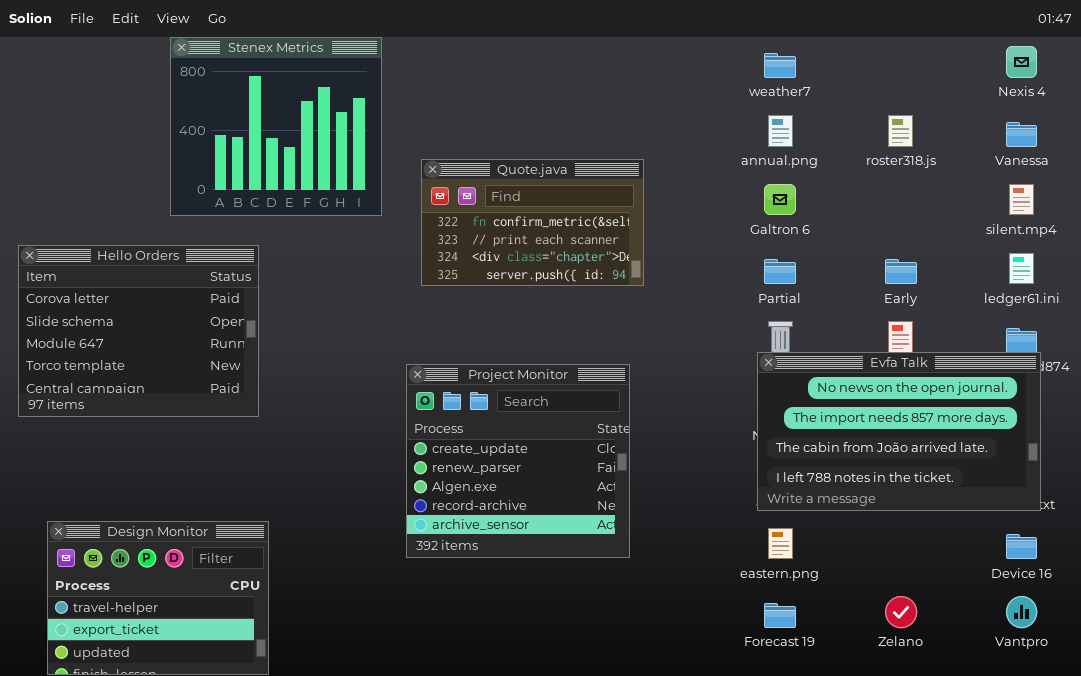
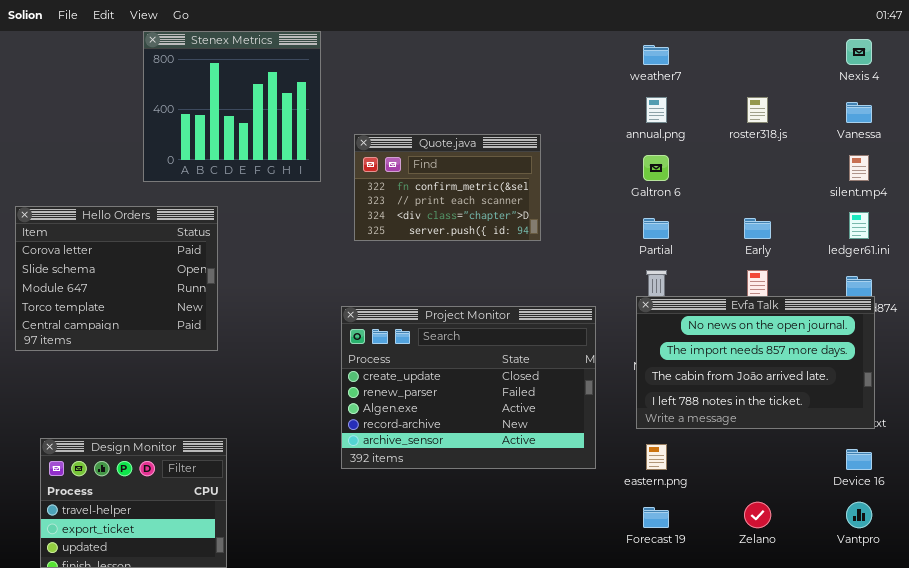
Project Monitor: [406,364,630,558] -> [341,306,596,469], resized

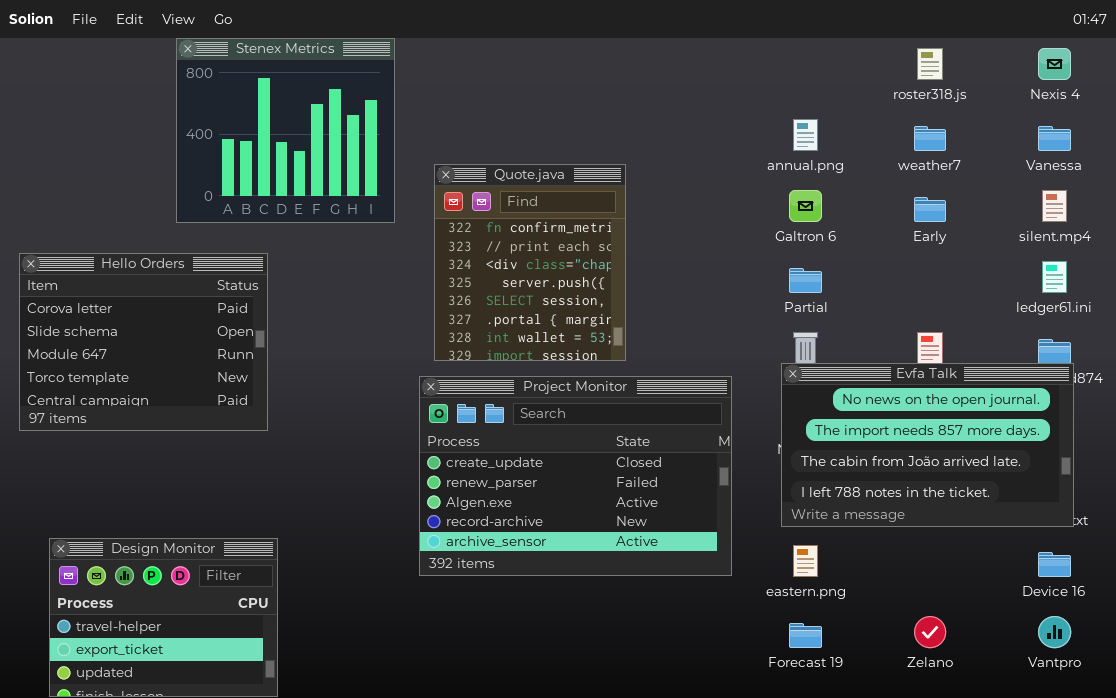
weather7: [643,45,669,65] -> [914,126,946,151], moved
roster318.js: [747,97,768,123] -> [917,48,943,80], moved
Quote.java: [354,134,541,241] -> [434,164,626,361], resized
Early: [744,218,771,239] -> [914,197,946,222], moved

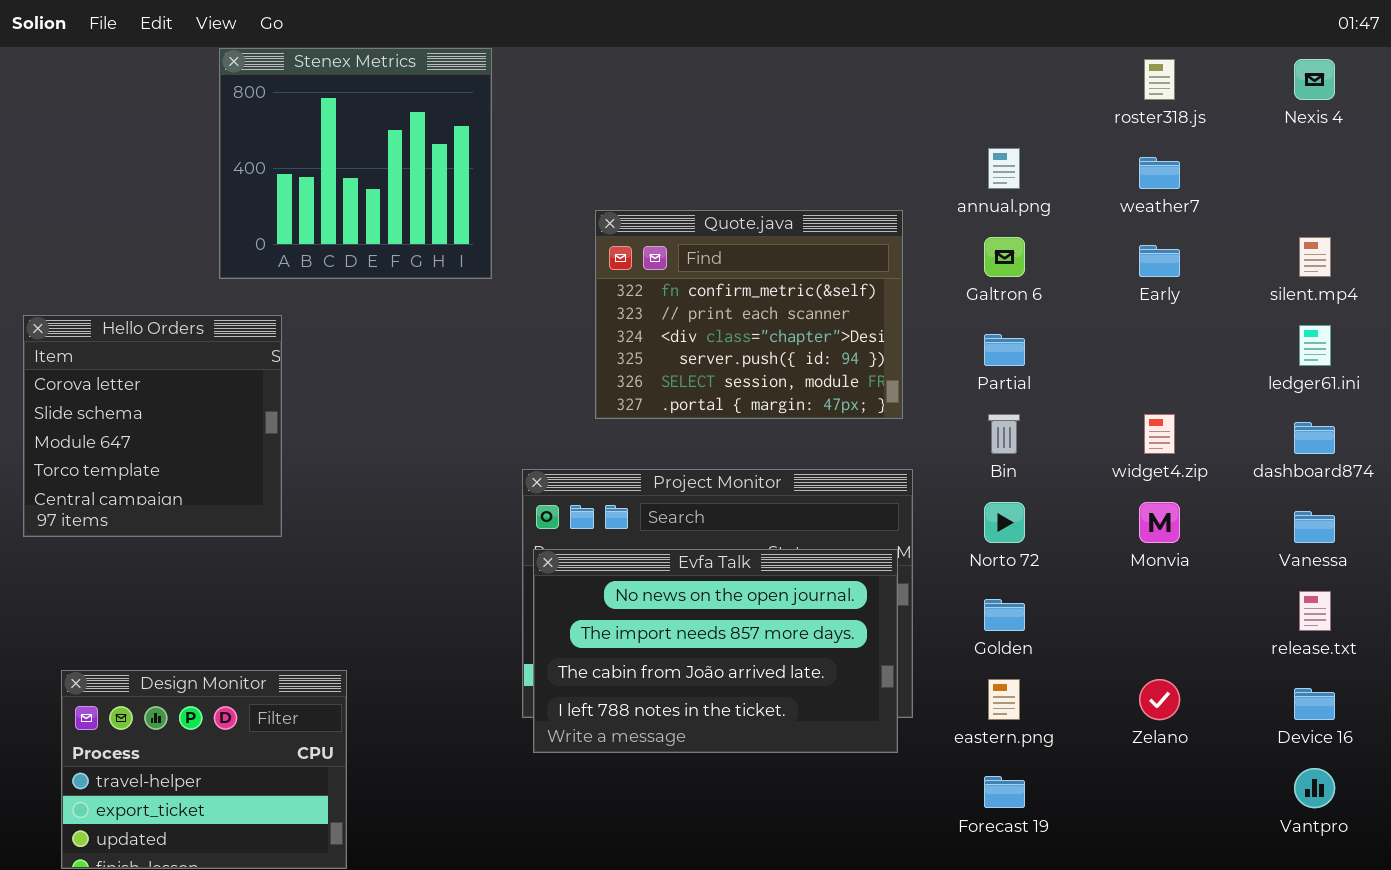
Vanessa: [1038,126,1071,151] -> [1294,511,1335,543], moved
Quote.java: [434,164,626,361] -> [595,210,903,419], moved, resized
Hello Orders: [19,253,268,431] -> [23,315,282,537], resized
Evfa Talk: [781,363,1074,527] -> [533,549,898,753], moved
Zelano: [914,616,946,648] -> [1139,679,1180,720], moved

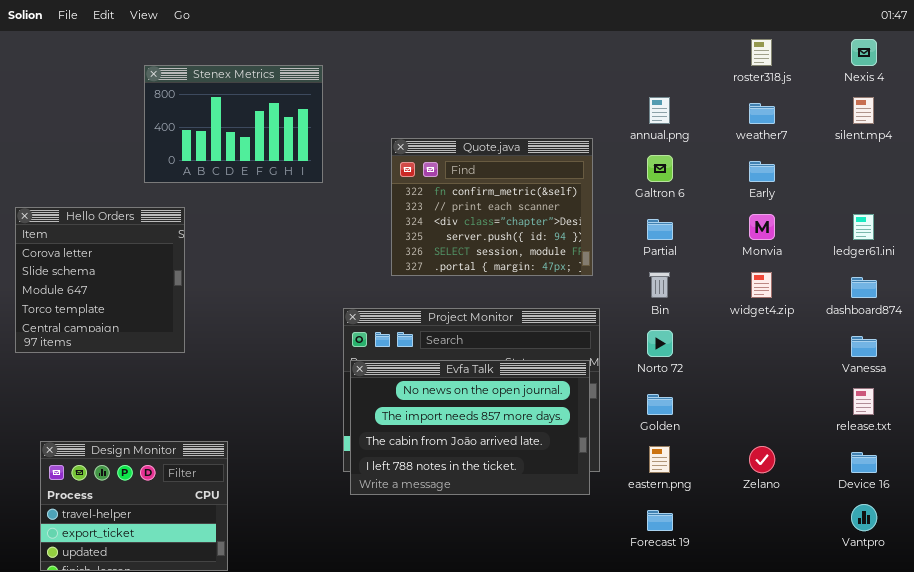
Stenex Metrics: [219,48,492,279] -> [144,65,323,183], resized
silent.mp4: [1299,237,1331,277] -> [853,97,874,124], moved
Monvia: [1139,502,1180,543] -> [749,214,775,240], moved

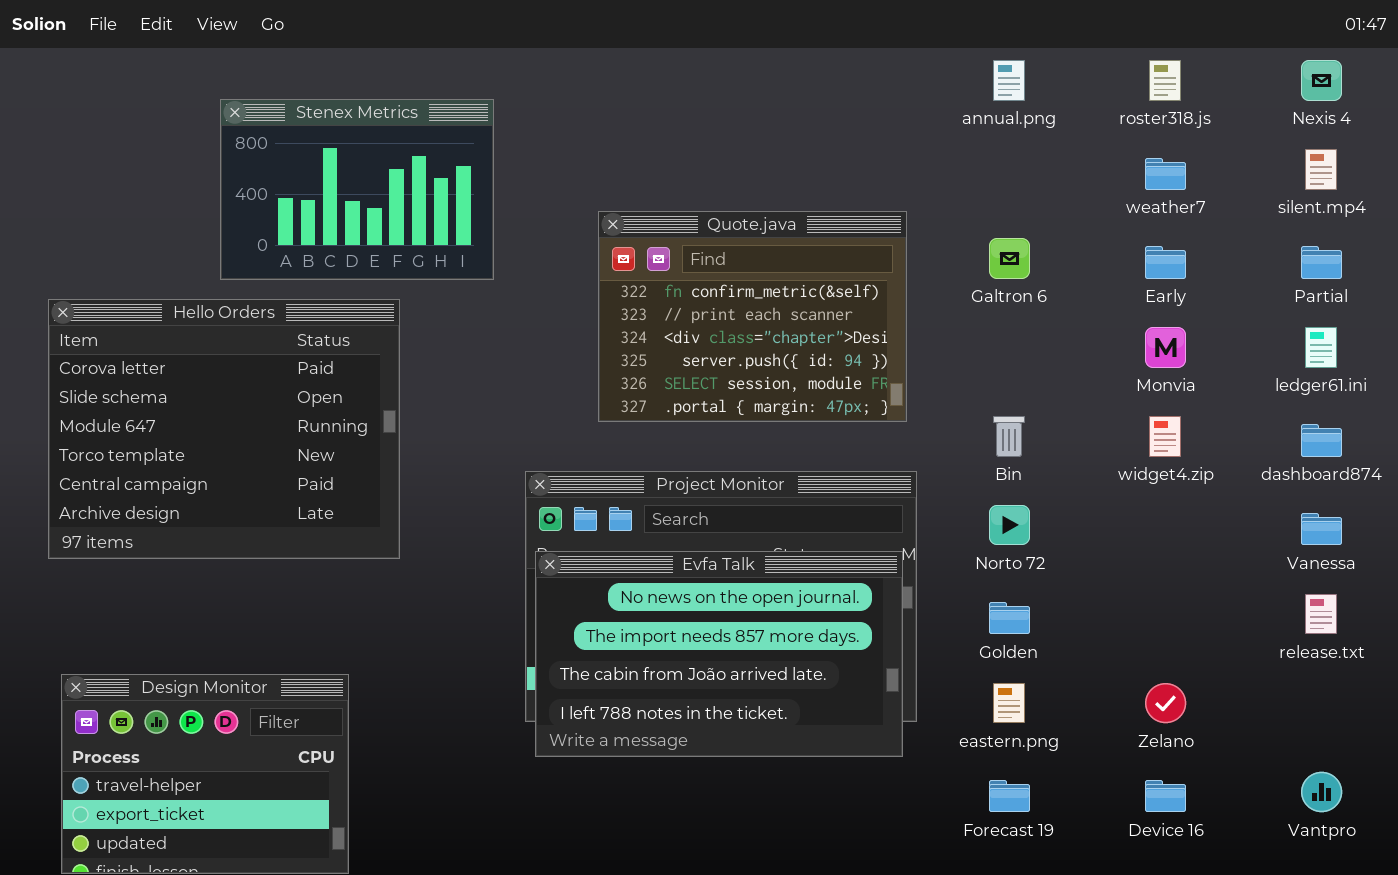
annual.png: [649,97,670,124] -> [993,60,1025,101], moved
Hello Orders: [15,207,185,353] -> [48,299,400,559], moved, resized
Partial: [647,219,673,240] -> [1301,246,1342,279], moved
Device 16: [851,452,877,473] -> [1145,780,1186,812], moved

